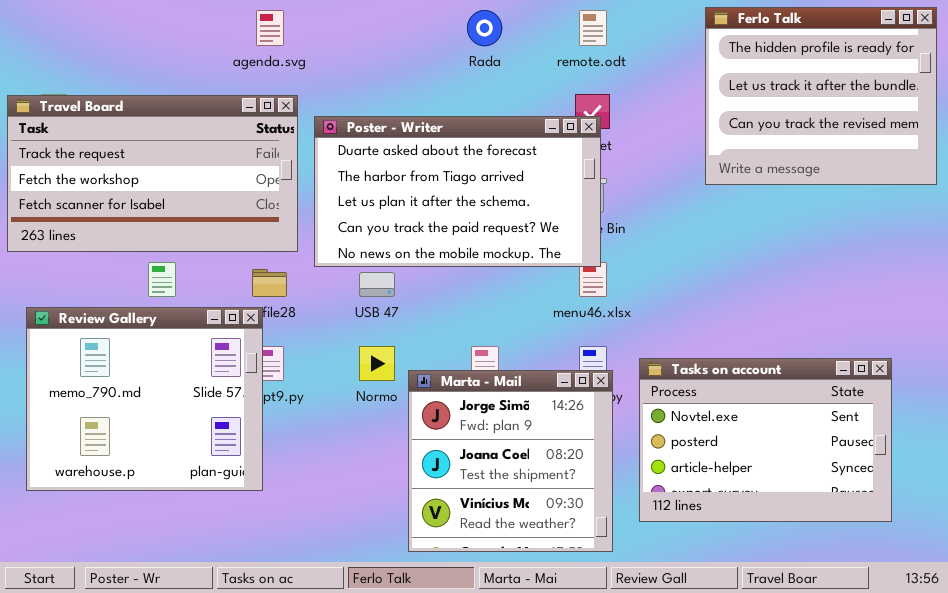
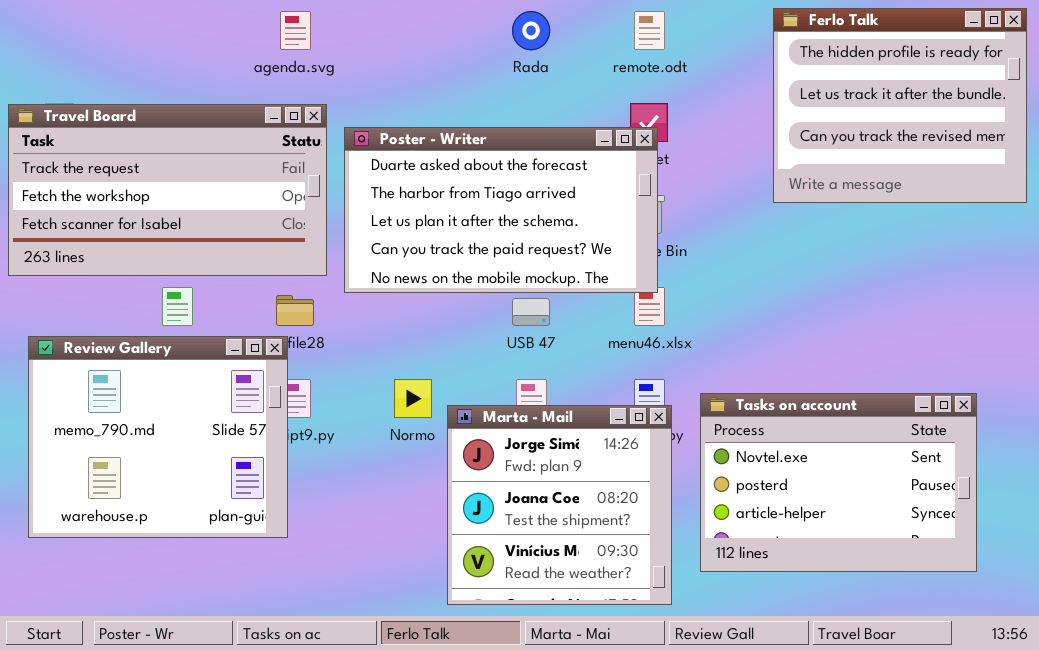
USB 47: [359,272,395,297] -> [512,298,550,326], moved

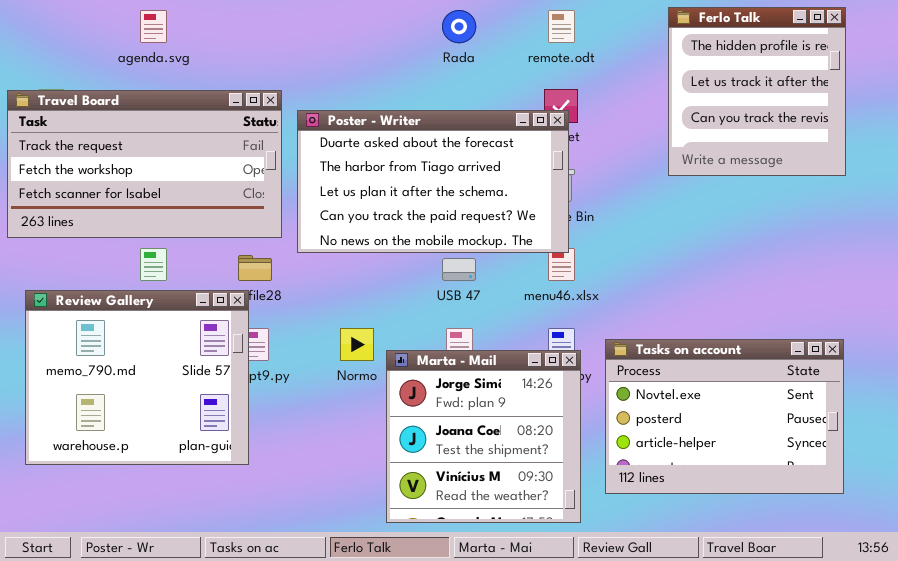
Ferlo Talk: [773,8,1027,203] -> [668,7,846,176], resized
agenda.svg: [280,11,311,50] -> [140,10,167,43], moved

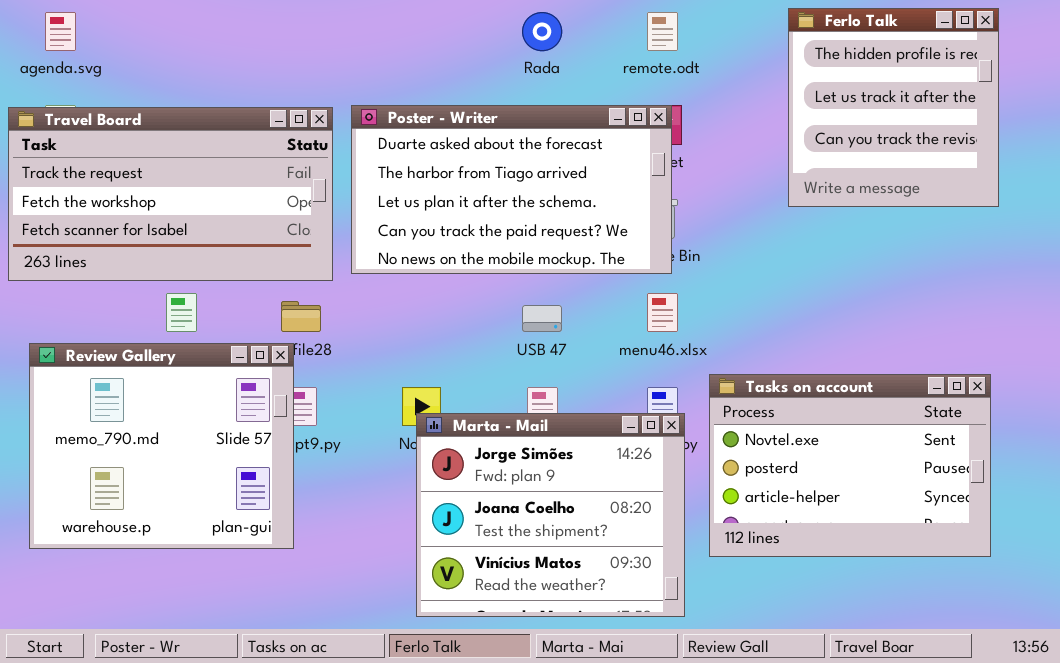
agenda.svg: [140,10,167,43] -> [45,12,76,51], moved
Poster - Writer: [297,110,569,253] -> [351,105,672,274], moved
Tasks on account: [605,339,844,494] -> [709,374,991,557], moved
Marta - Mail: [386,350,581,523] -> [416,413,685,617], resized

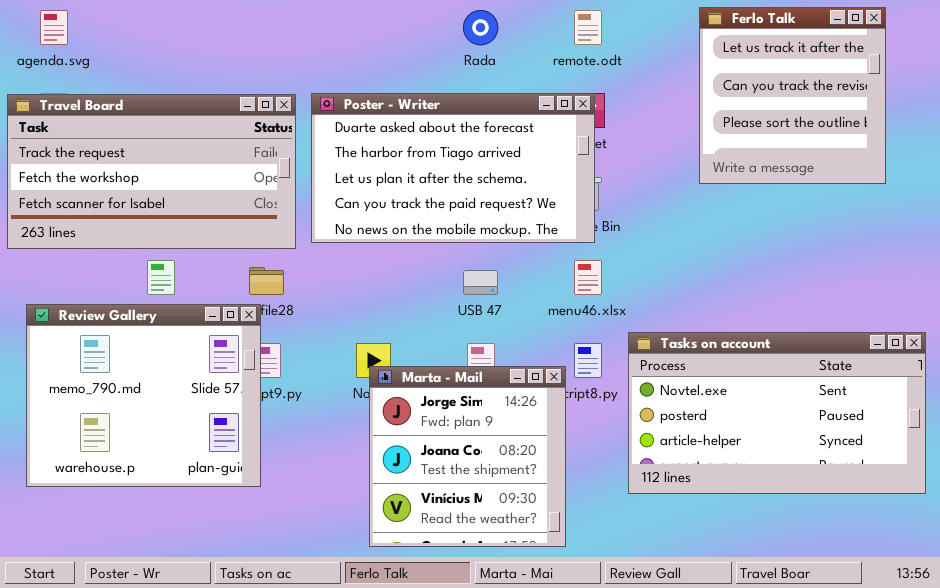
Ferlo Talk: [788,8,999,207] -> [699,7,886,184], scrolled down 1 row
Tasks on account: [709,374,991,557] -> [628,332,926,494], resized
Marta - Mail: [416,413,685,617] -> [369,366,566,547], resized

